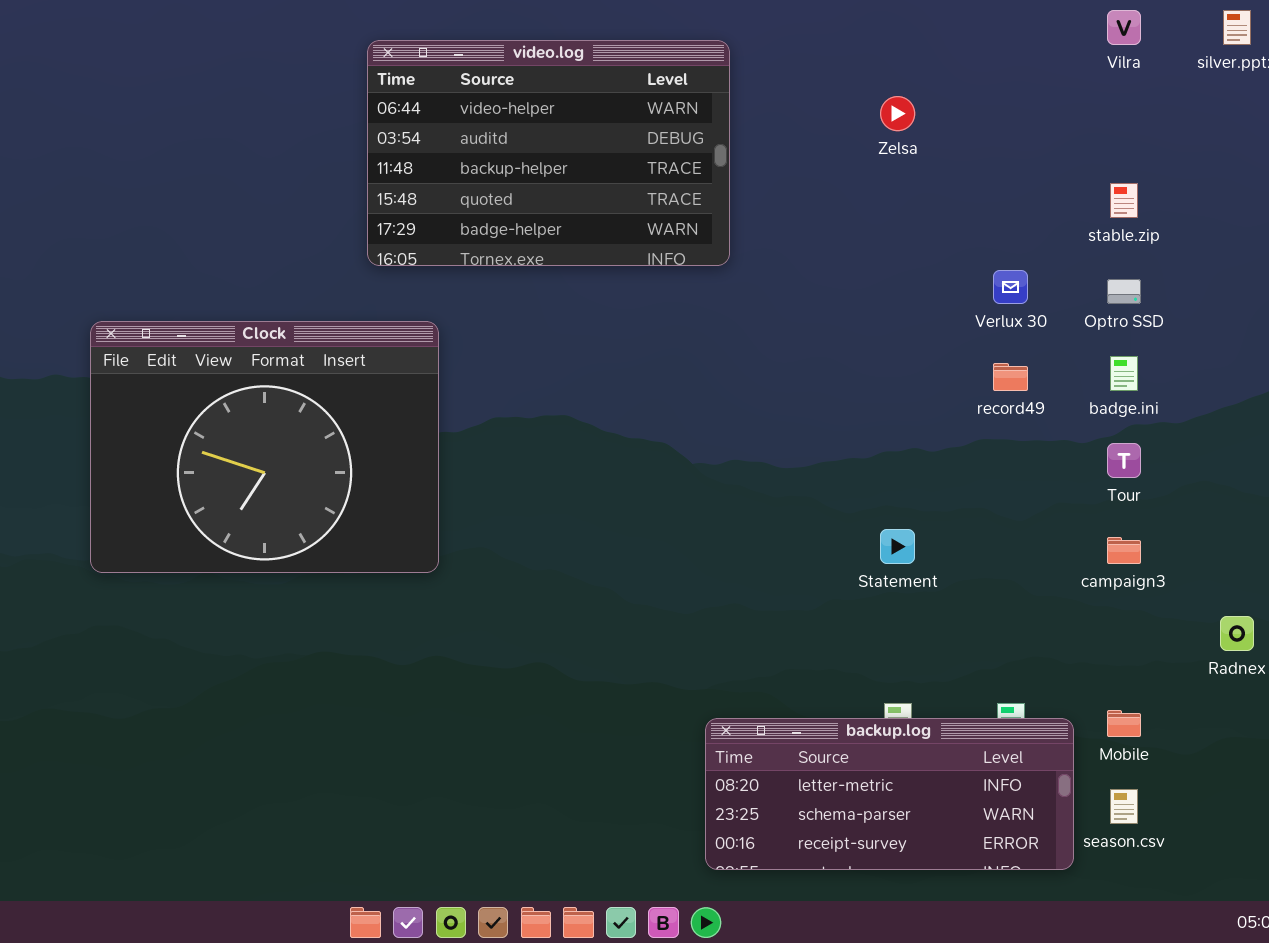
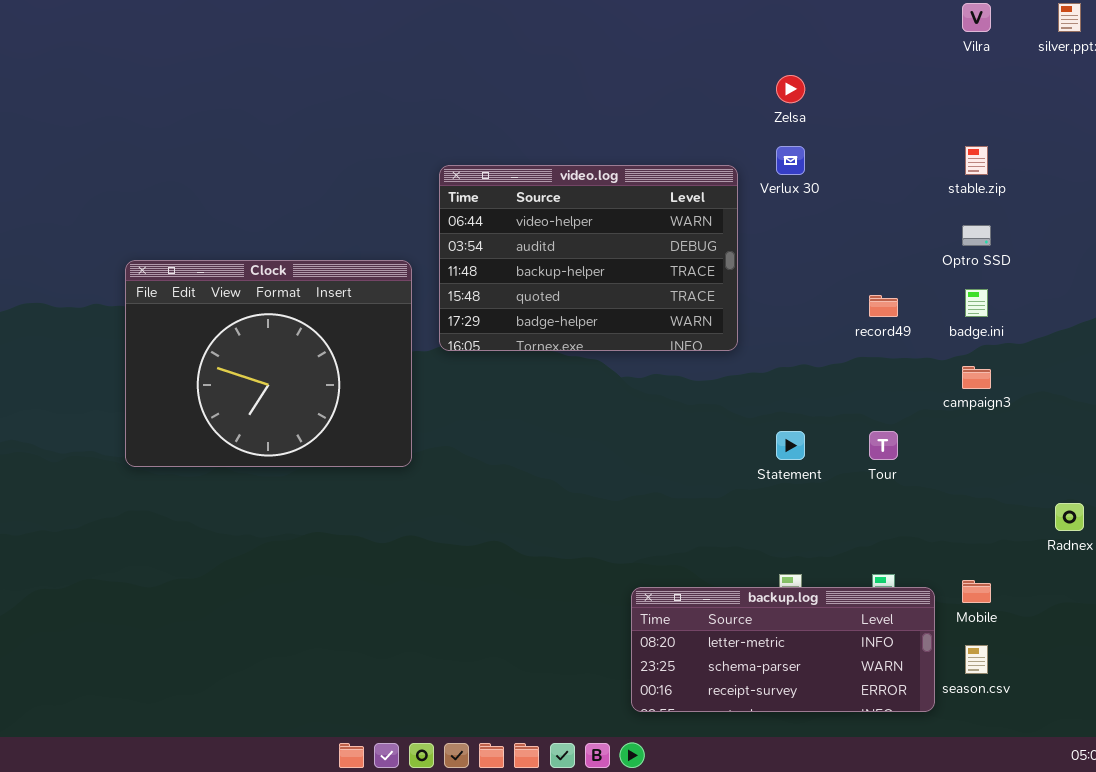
video.log: [367,40,730,266] -> [439,165,738,351], moved
Verlux 30: [993,270,1028,304] -> [776,146,805,175], moved
Tour: [1107,443,1141,478] -> [869,431,898,460], moved
campaign3: [1107,537,1141,564] -> [962,366,991,389], moved

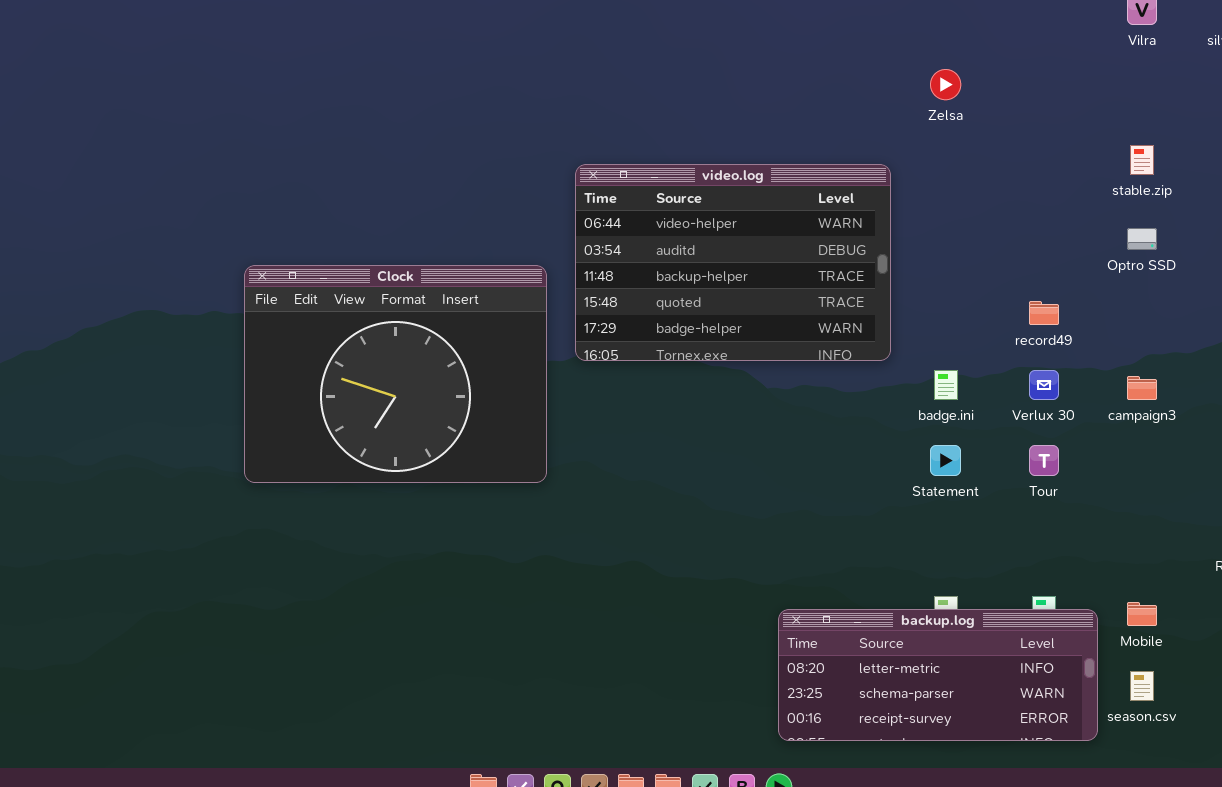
Verlux 30: [776,146,805,175] -> [1029,370,1059,400], moved
badge.ini: [965,289,988,317] -> [934,370,958,400], moved

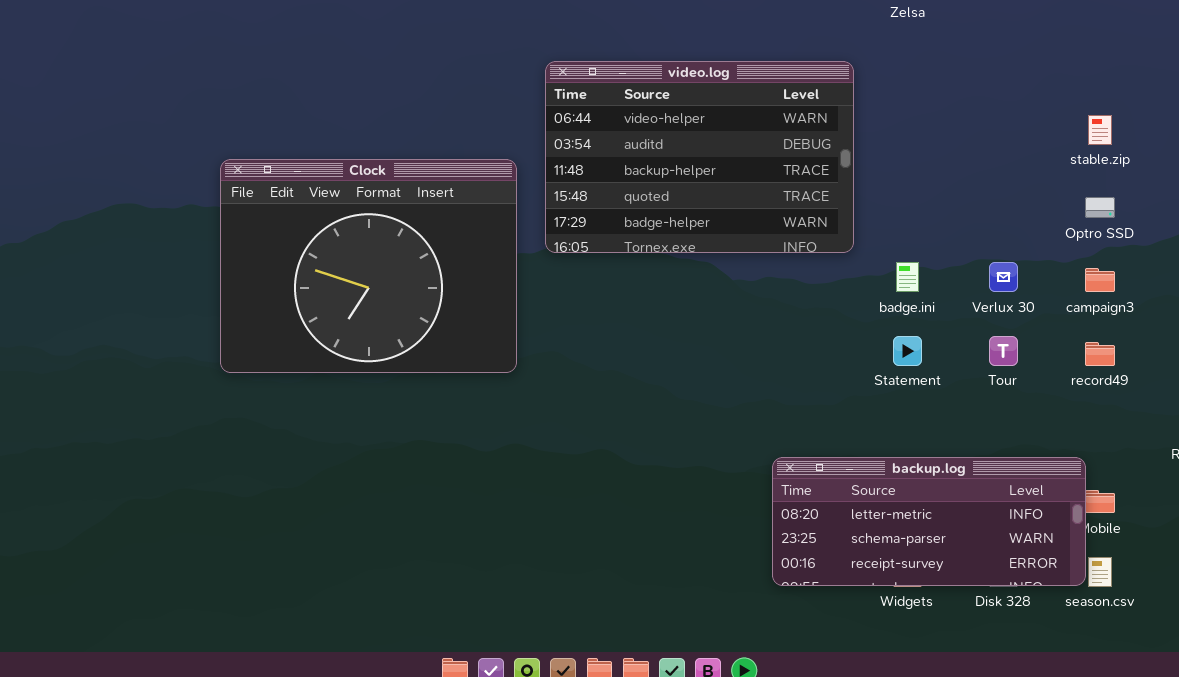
stable.zip: [1130,145,1154,175] -> [1088,115,1112,145], moved
Optro SSD: [1127,228,1157,250] -> [1085,197,1115,218], moved
record49: [1029,301,1059,325] -> [1085,342,1115,366], moved
backup.log: [778,609,1098,741] -> [772,457,1086,586], moved

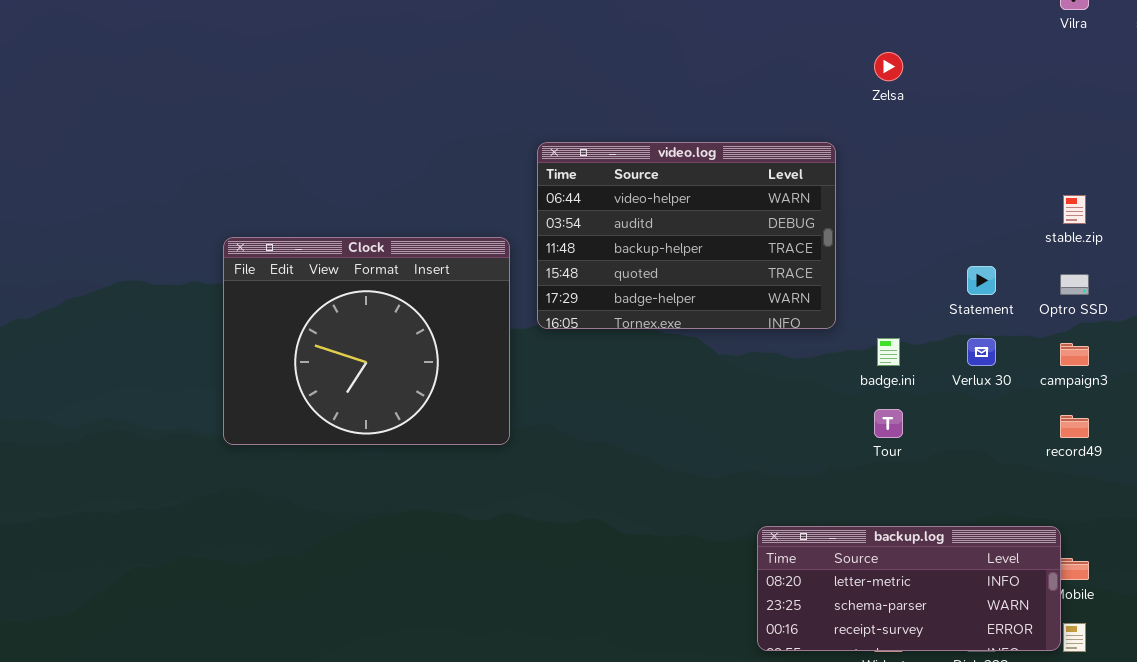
Statement: [893,336,922,366] -> [967,266,996,295], moved
Tour: [989,336,1018,366] -> [874,409,903,438], moved

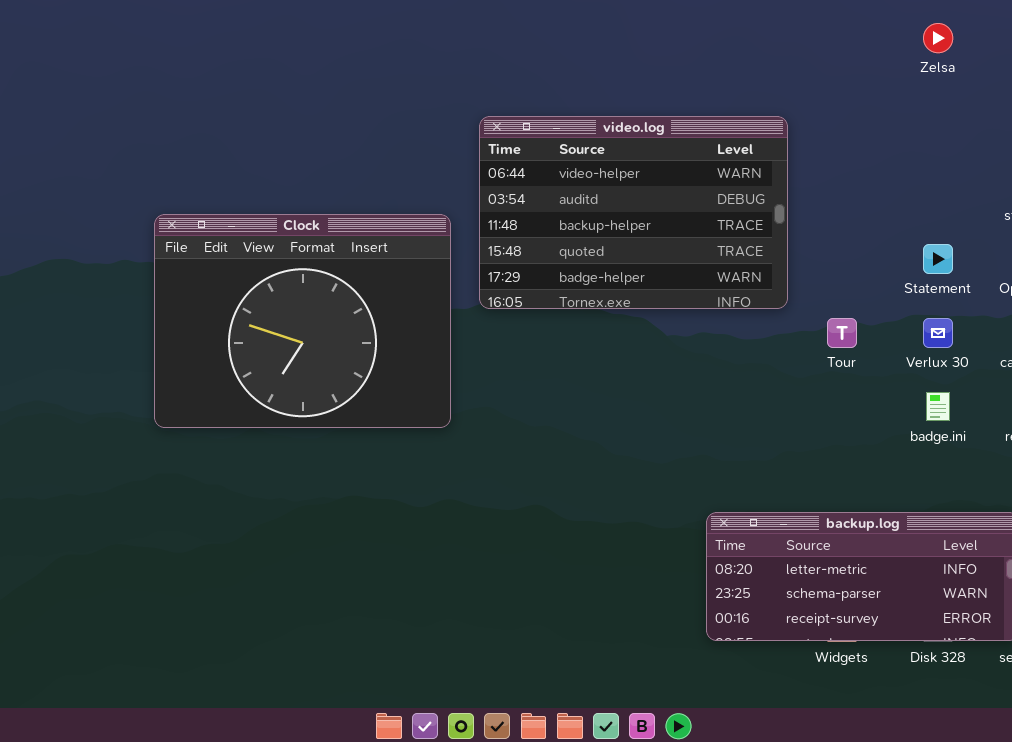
Zelsa: [874,52,903,81] -> [923,23,953,53], moved
badge.ini: [877,338,900,366] -> [926,392,950,421], moved
Tour: [874,409,903,438] -> [827,318,857,348], moved

